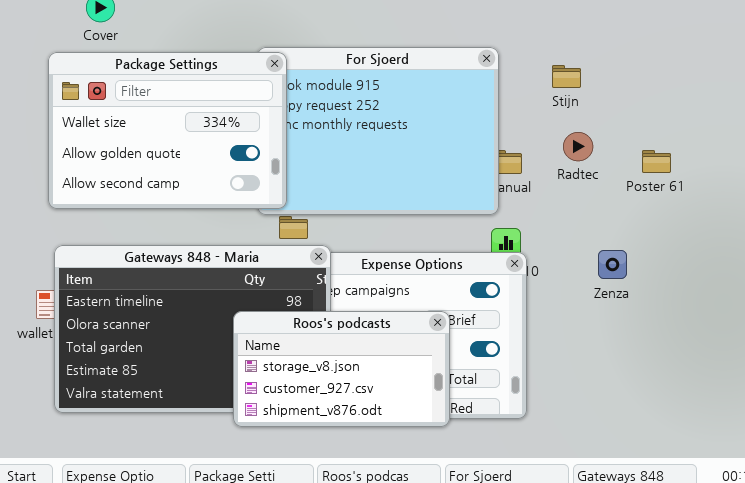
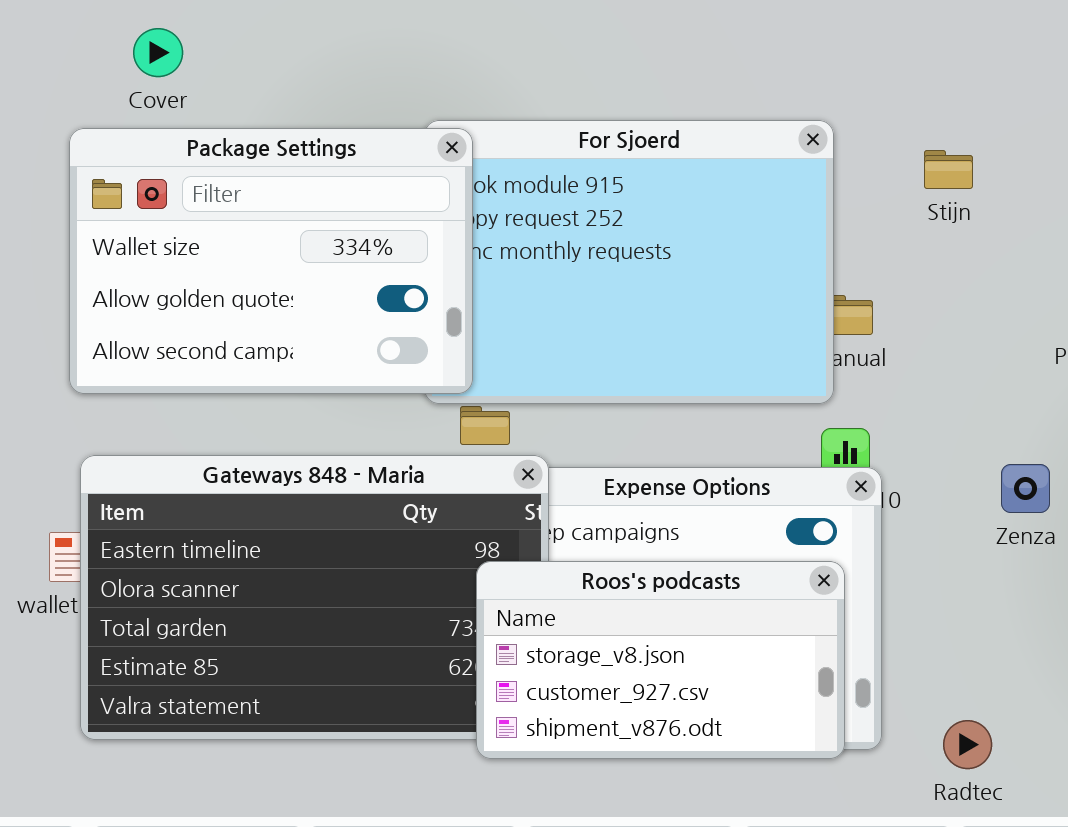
Radtec: [563,132,593,161] -> [943,720,992,769], moved
Roos's podcasts: [233,311,450,427] -> [476,561,845,759], moved

